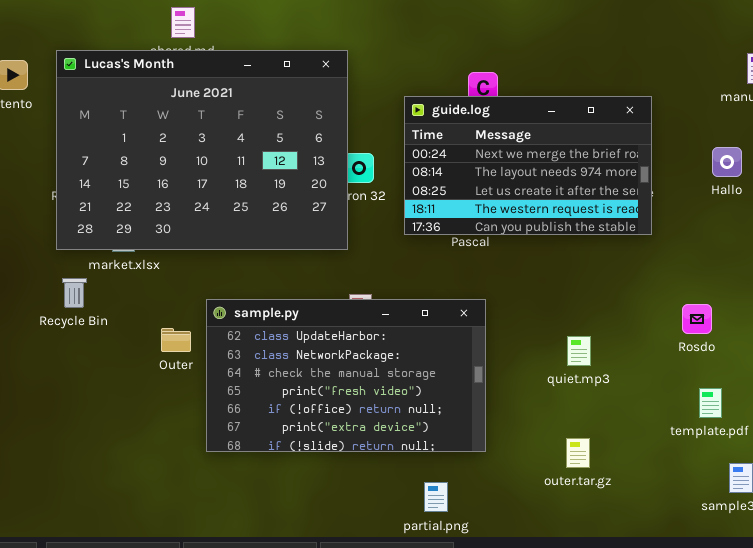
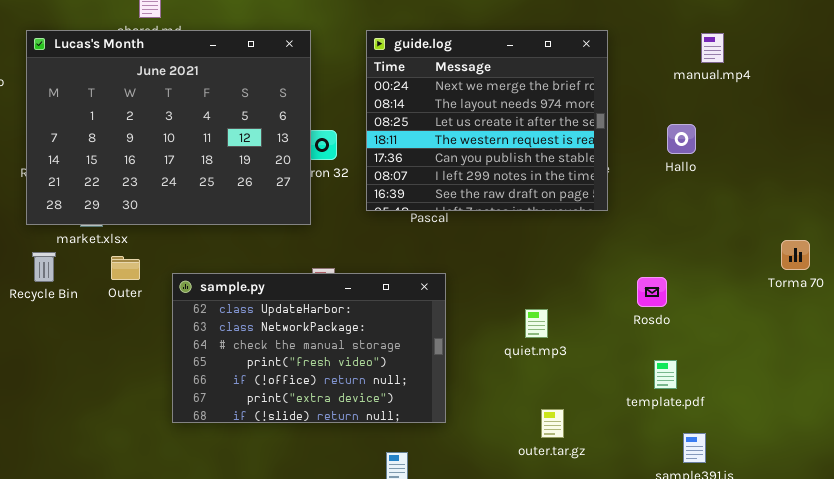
guide.log: [404,96,652,235] -> [366,30,608,211], resized
Outer: [161,328,191,352] -> [111,256,140,280], moved
outer.tar.gz: [566,438,590,468] -> [541,409,564,438], moved

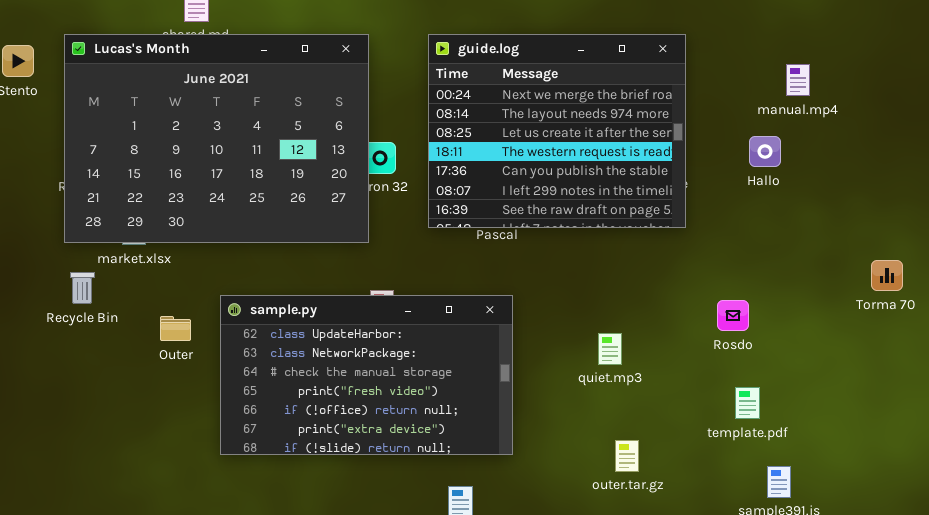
manual.mp4: [701,33,724,63] -> [786,64,810,96], moved
Outer: [111,256,140,280] -> [160,316,191,341], moved

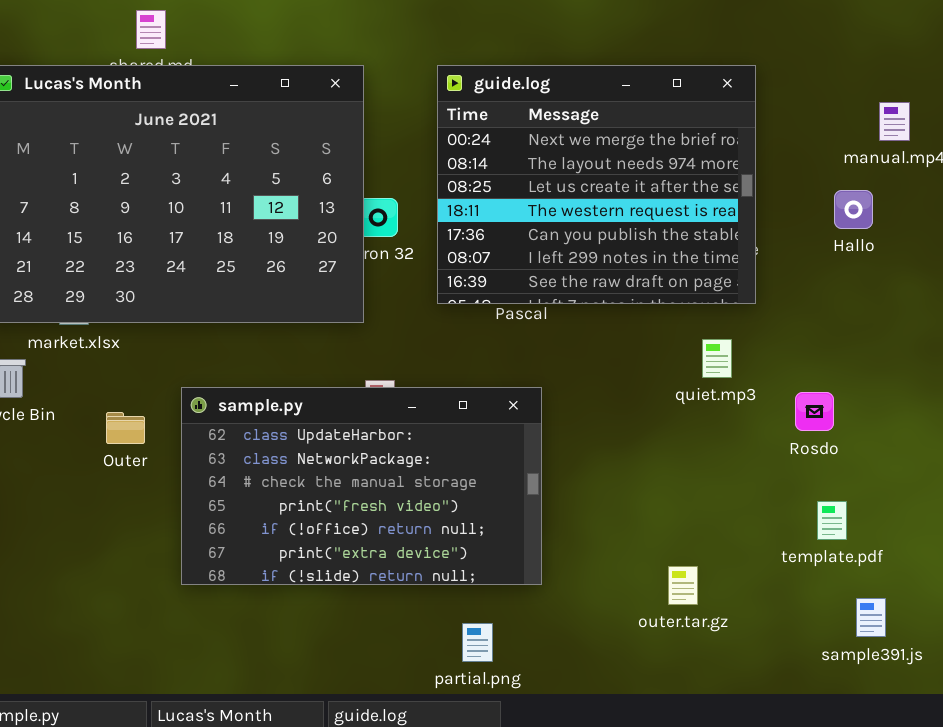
quiet.mp3: [598,333,622,365] -> [702,339,732,378], moved

